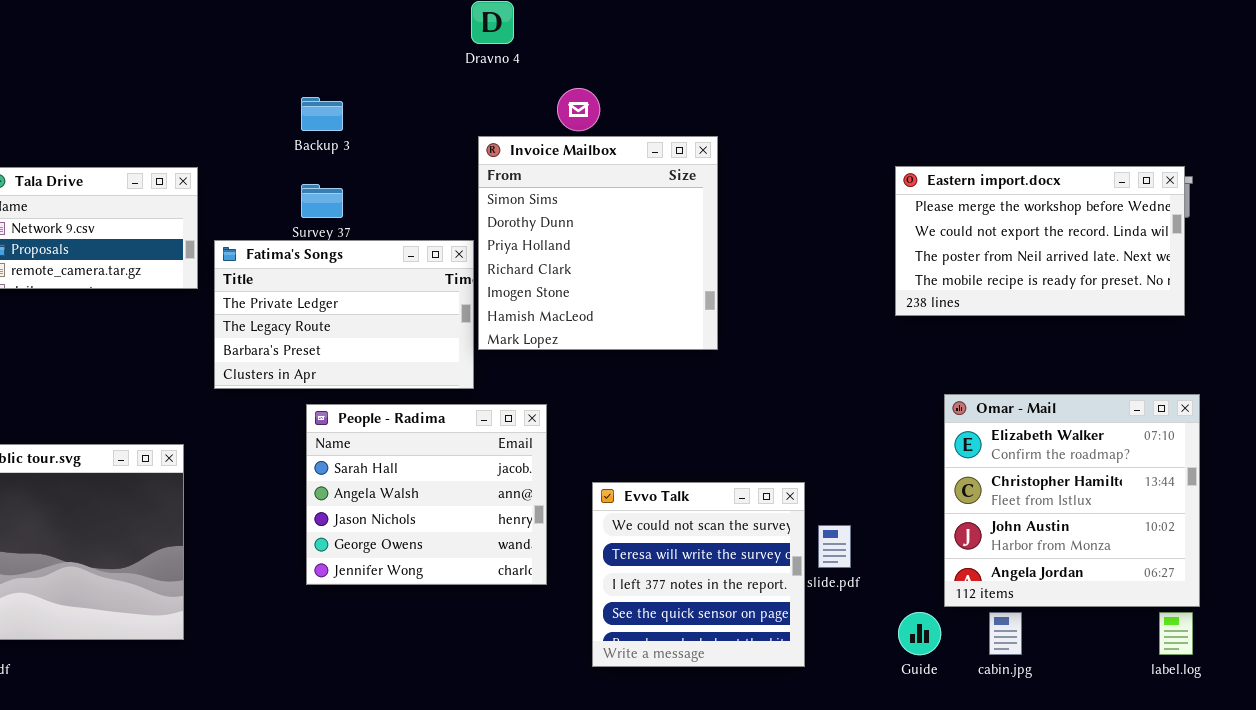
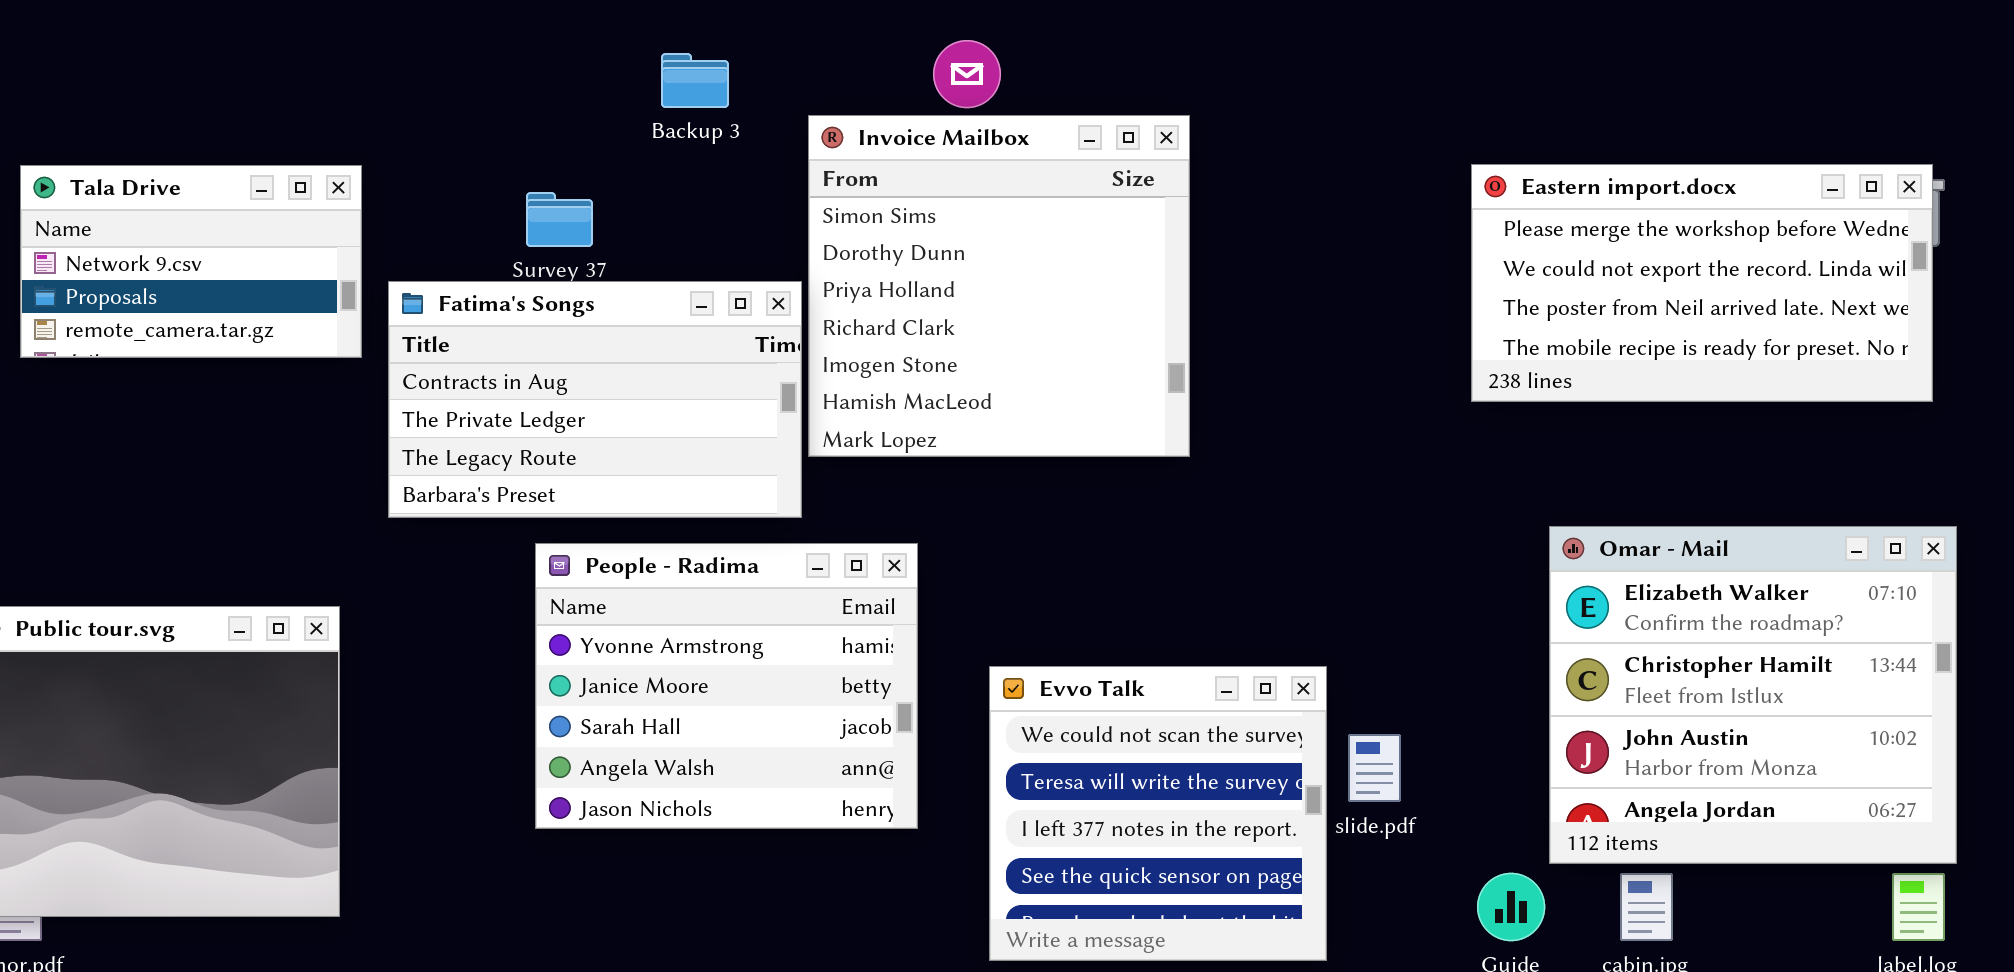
Backup 3: [301,97,343,131] -> [661,53,729,108], moved
Fatima's Songs: [214,240,474,389] -> [388,281,802,518], scrolled up 1 row
People - Radima: [306,404,547,585] -> [535,543,918,829], scrolled up 2 rows

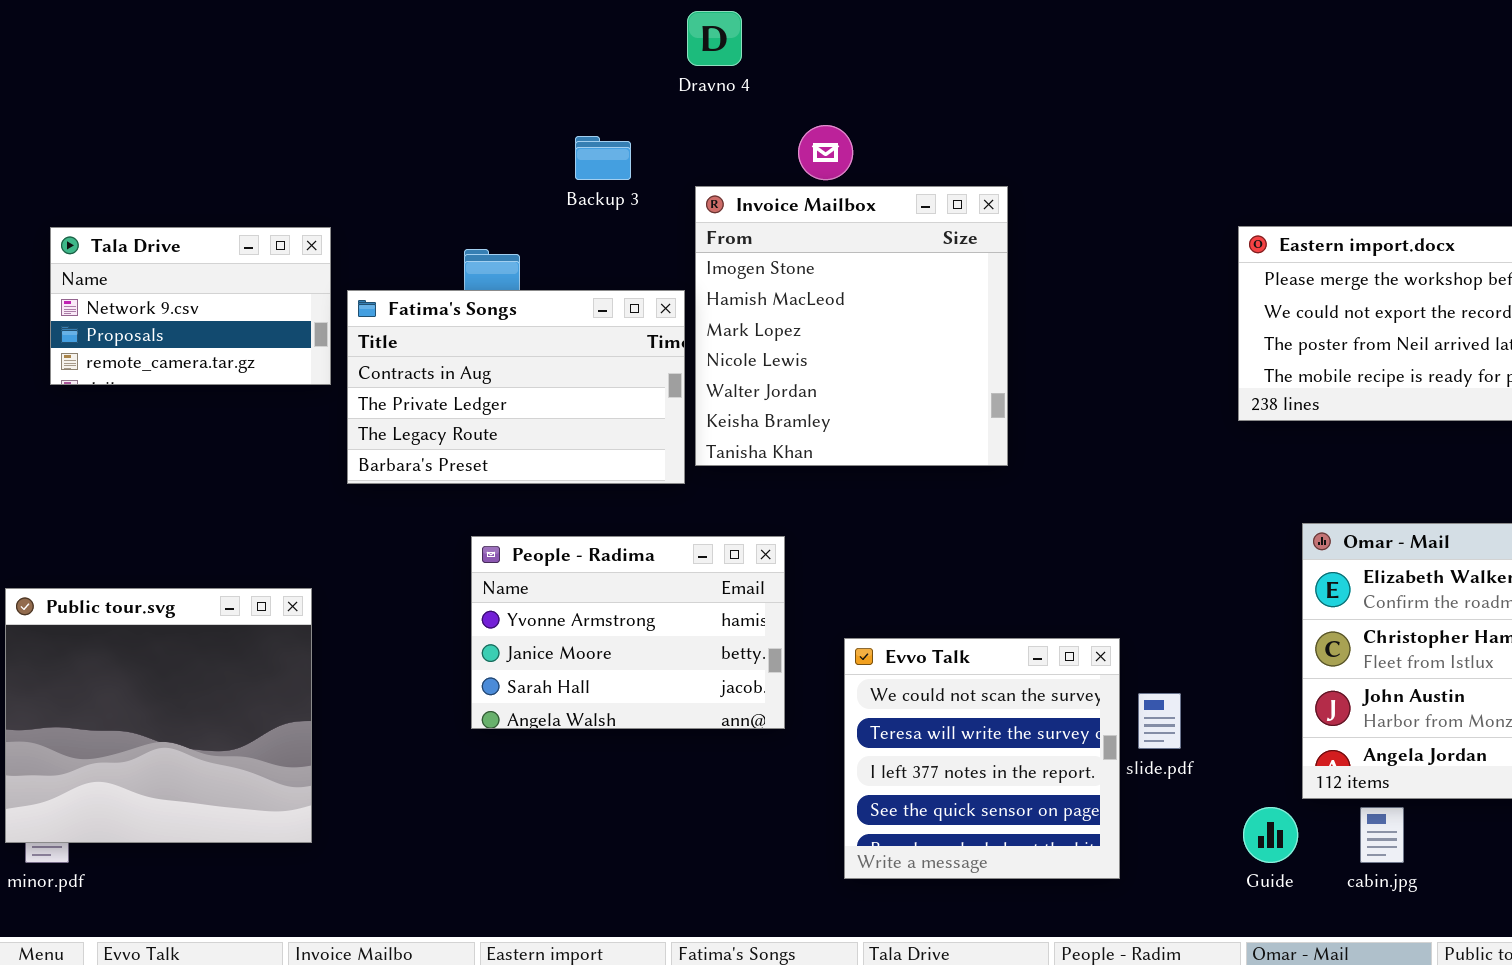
Invoice Mailbox: [808,115,1190,457] -> [695,186,1008,466], scrolled down 4 rows
Fatima's Songs: [388,281,802,518] -> [347,290,685,484], moved
People - Radima: [535,543,918,829] -> [471,536,785,729], resized

